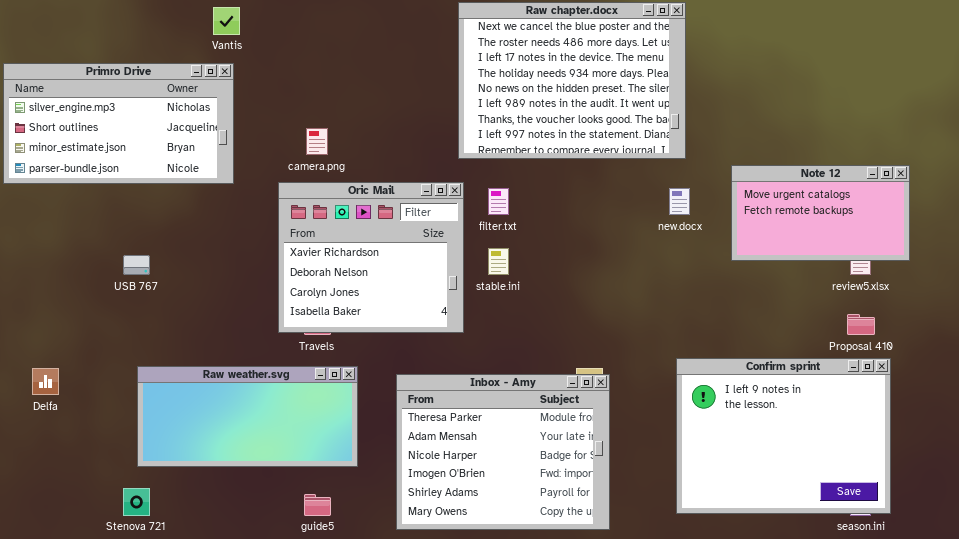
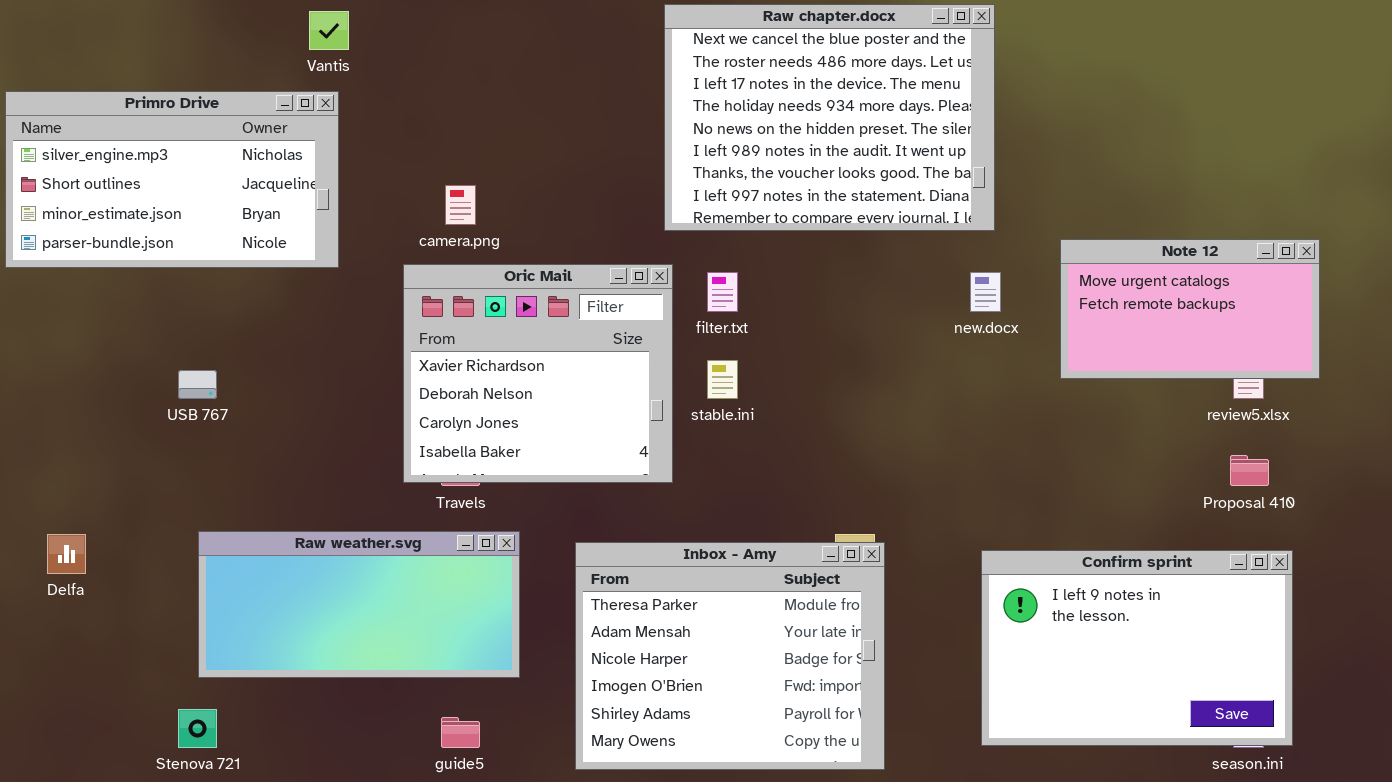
Confirm sprint: [676,358,891,514] -> [981,550,1293,746], resized

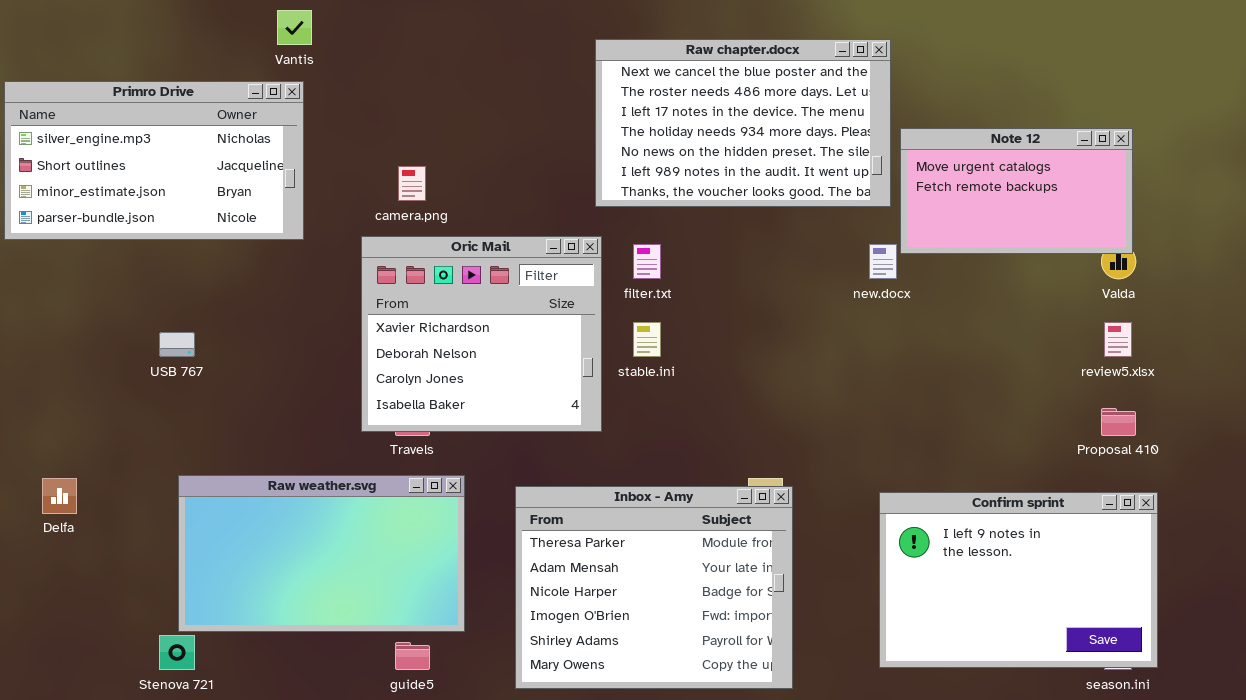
Raw chapter.docx: [664,4,995,231] -> [595,39,891,207], resized
Note 12: [1060,239,1320,379] -> [900,128,1133,254], moved
Raw weather.svg: [198,531,520,678] -> [178,475,465,632], resized

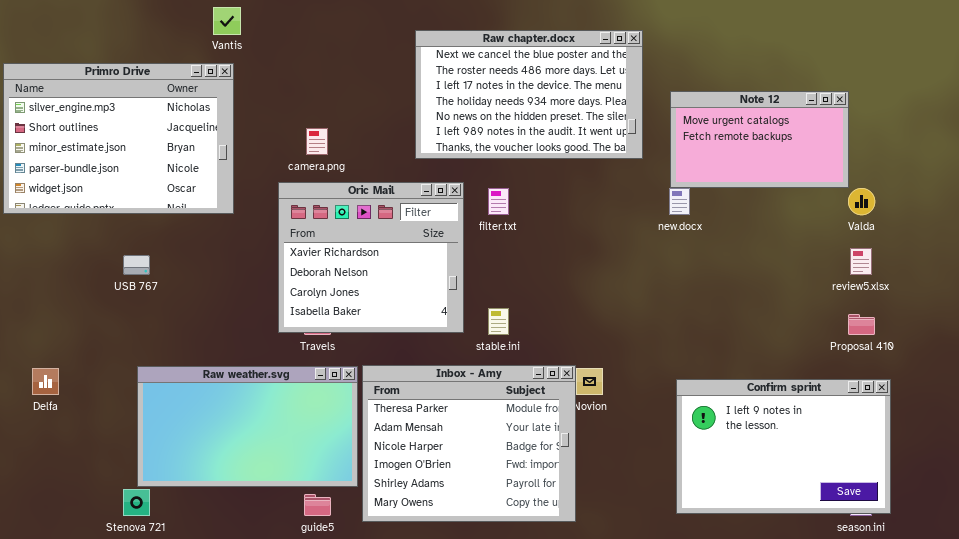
Raw chapter.docx: [595,39,891,207] -> [415,30,643,159], moved
Primro Drive: [4,81,304,240] -> [3,63,234,214], resized
Note 12: [900,128,1133,254] -> [670,91,849,188], moved
stable.ini: [633,322,661,357] -> [488,308,509,335], moved
Inbox - Amy: [515,486,793,689] -> [362,365,576,522], moved

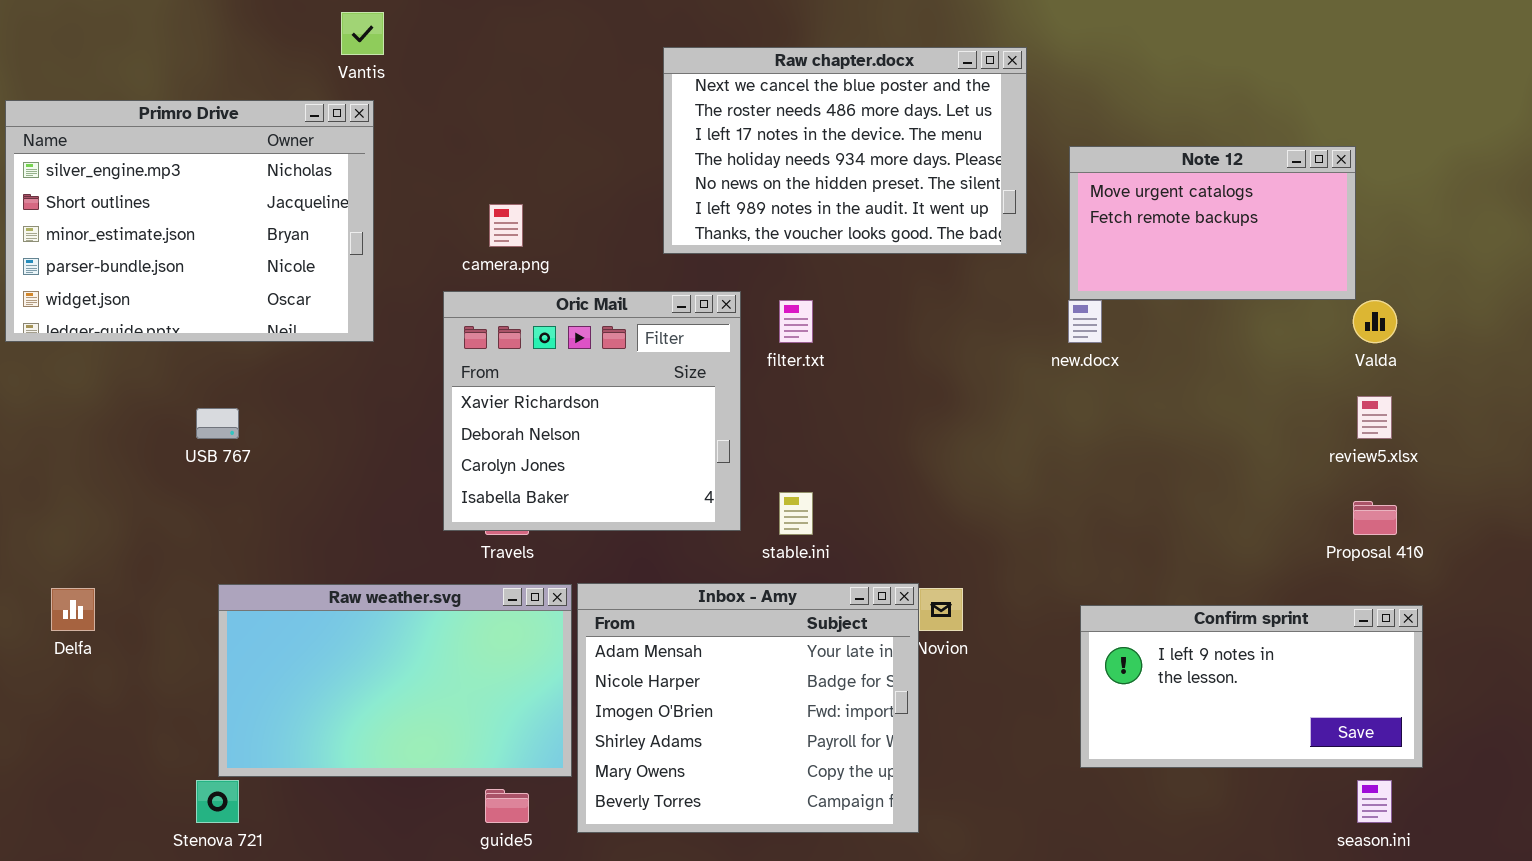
Inbox - Amy: [362,365,576,522] -> [577,583,919,833], scrolled down 1 row
Confirm sprint: [676,379,891,514] -> [1080,605,1423,768], resized

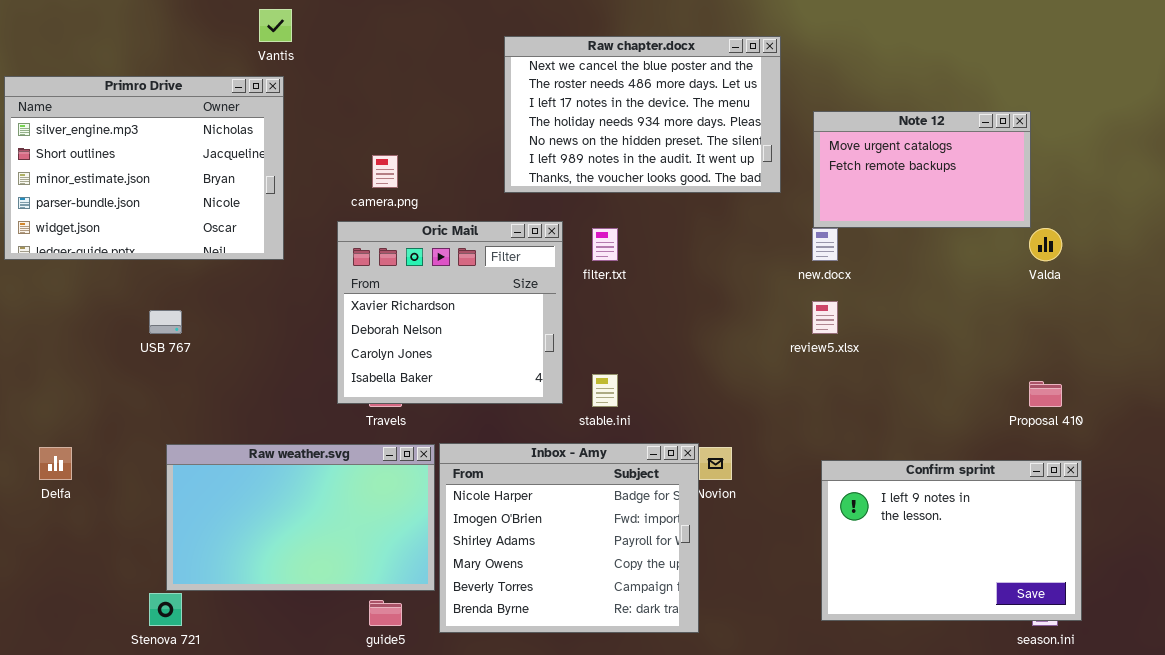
review5.xlsx: [1357,396,1392,439] -> [812,301,838,334], moved
Inbox - Amy: [577,583,919,833] -> [439,443,699,633], scrolled down 1 row
Confirm sprint: [1080,605,1423,768] -> [821,460,1082,621], resized

